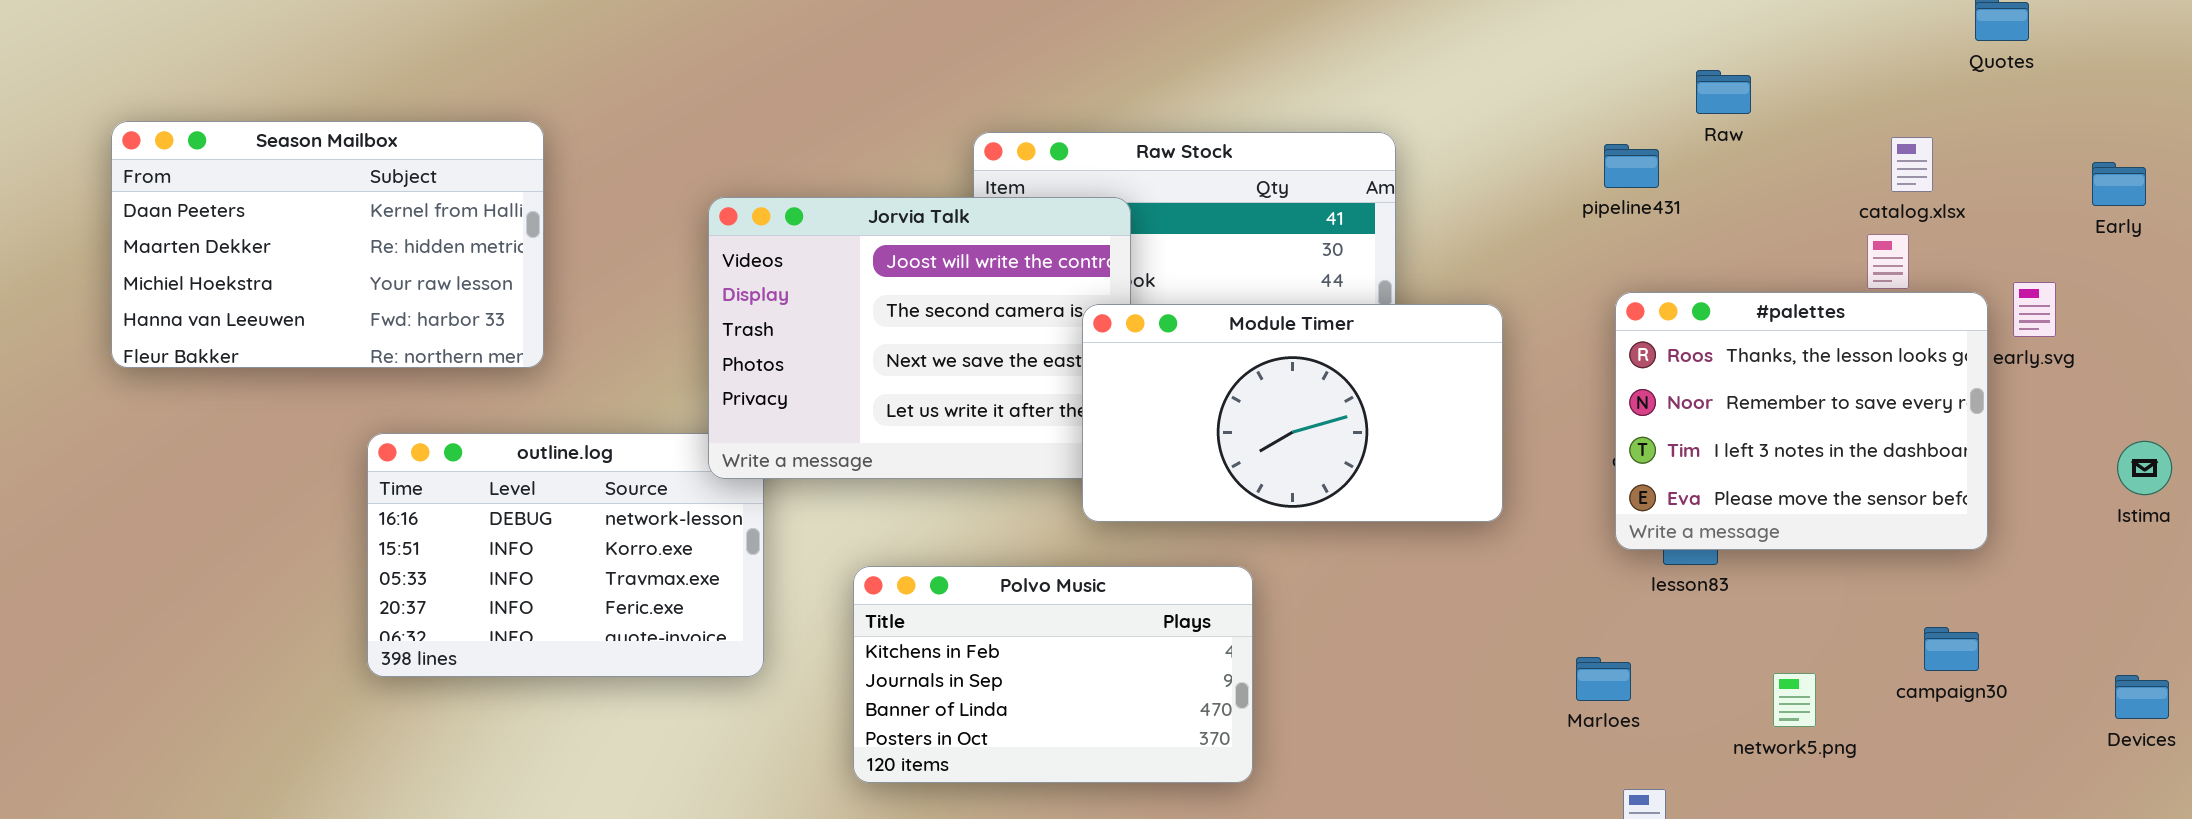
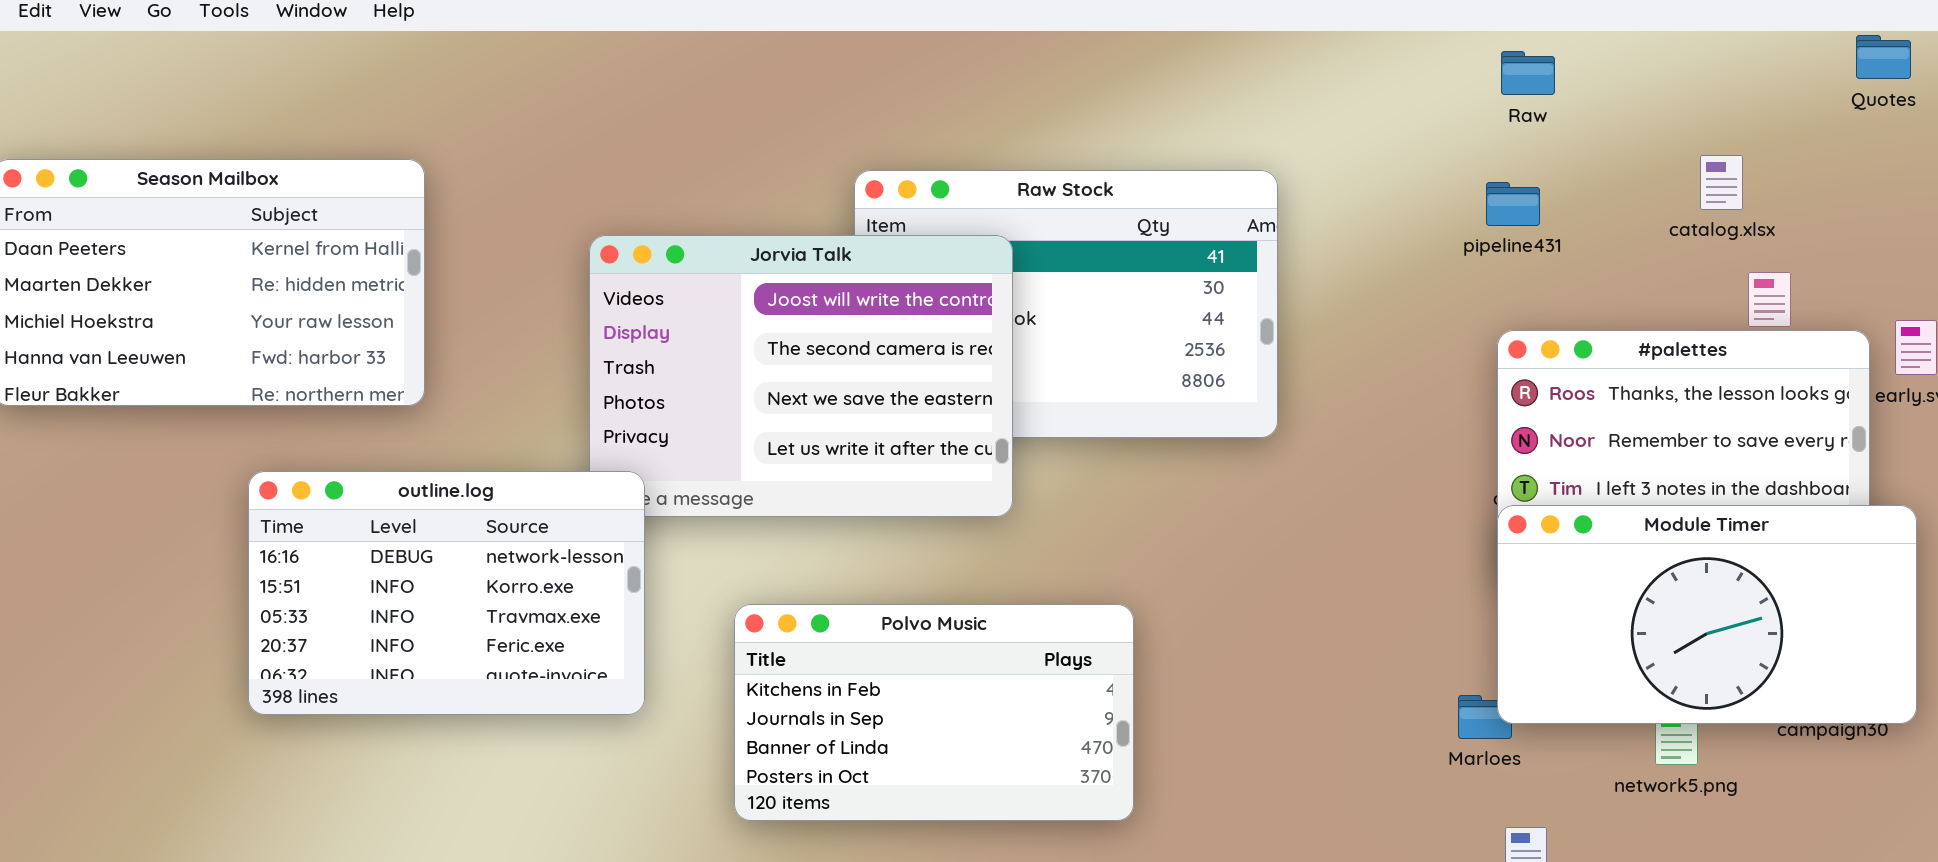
Raw: [1696,70,1751,114] -> [1501,51,1555,95], moved
catalog.xlsx: [1891,137,1933,192] -> [1700,155,1743,210], moved
Module Timer: [1082,304,1503,522] -> [1497,505,1917,724], moved
outline.log: [367,433,764,677] -> [248,471,645,715], raised

